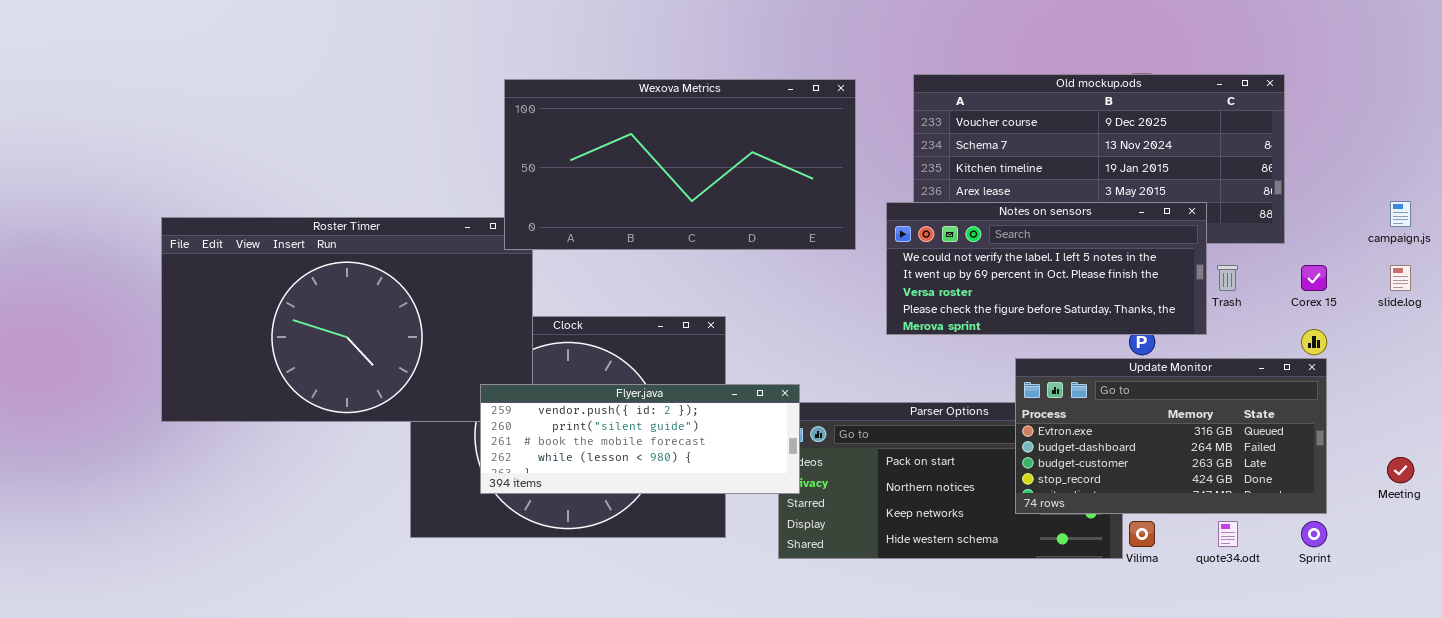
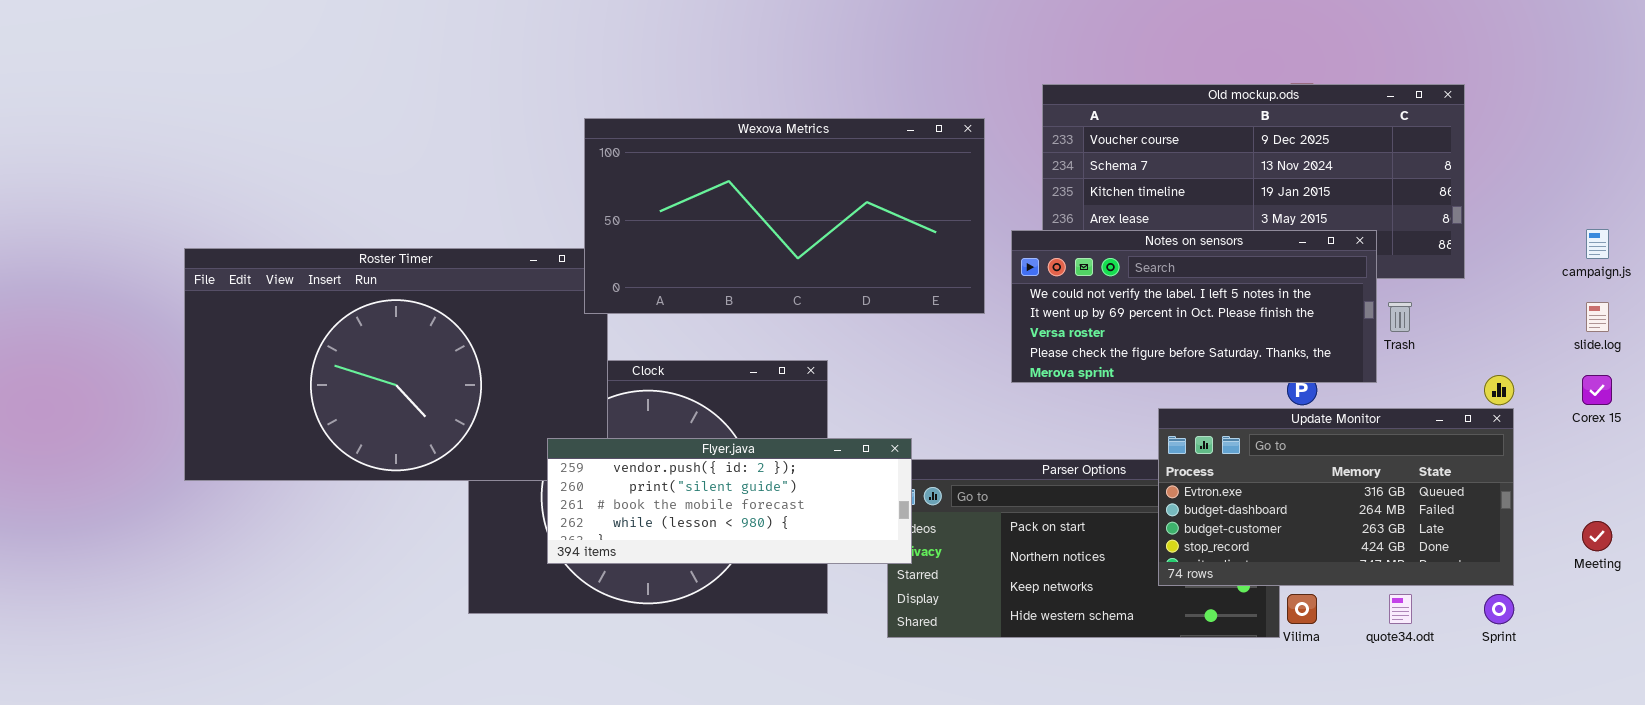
Wexova Metrics: [504,79,856,250] -> [584,118,985,314], moved
Corex 15: [1301,265,1327,291] -> [1582,375,1612,405], moved

